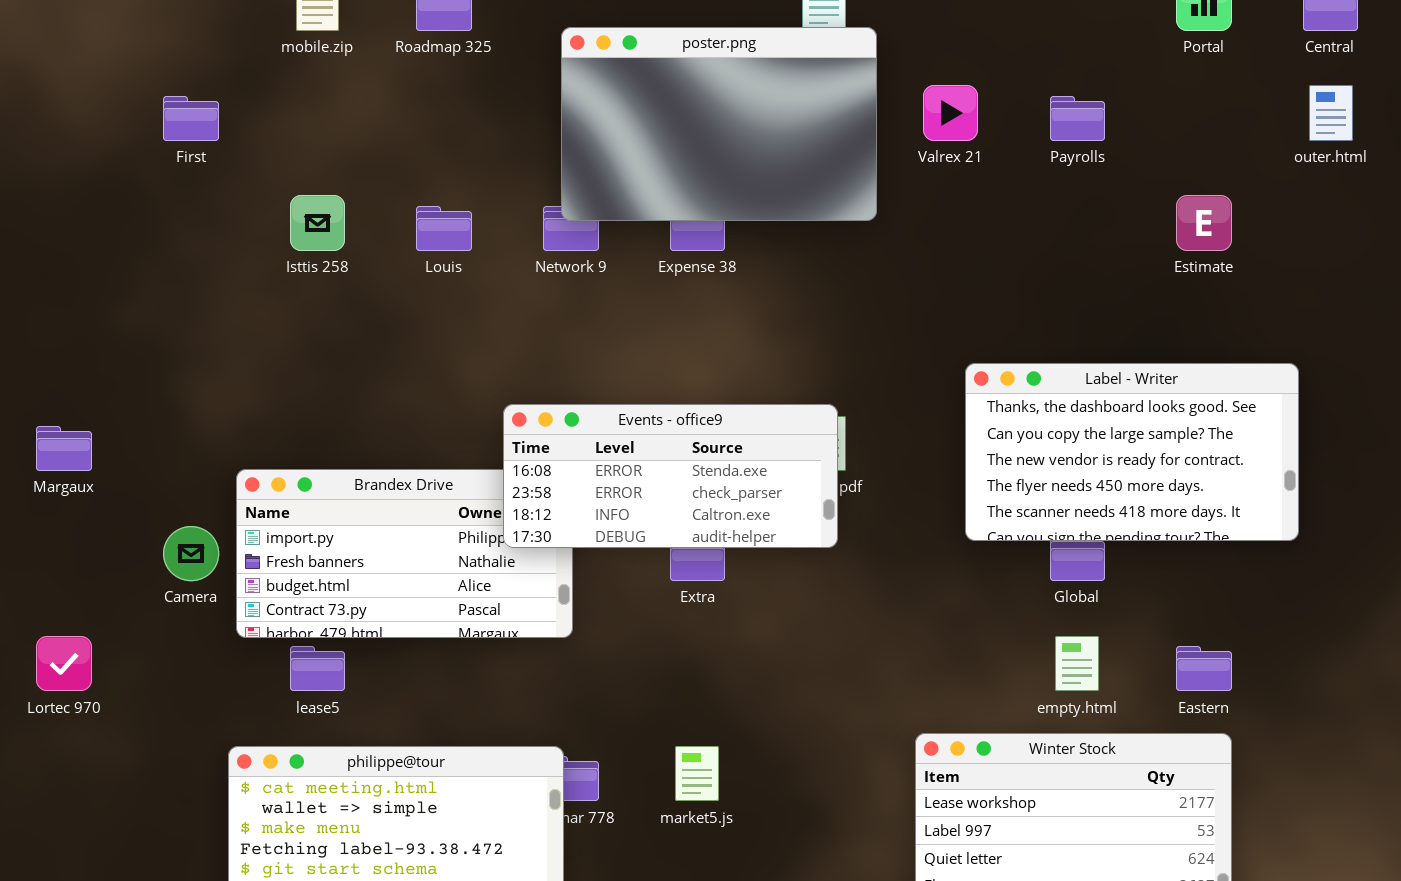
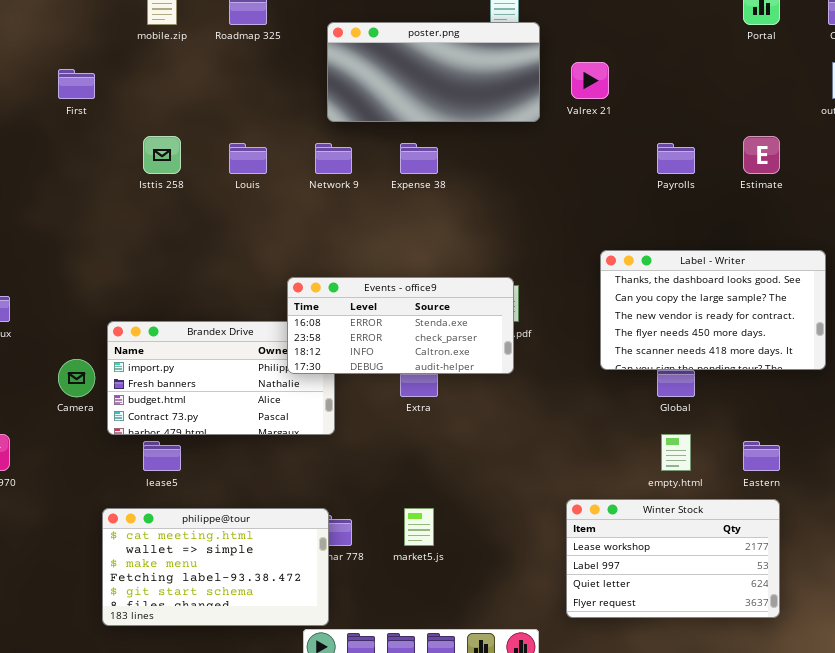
poster.png: [561,27,877,221] -> [327,22,540,122], resized
Payrolls: [1050,96,1105,141] -> [657,143,695,174], moved

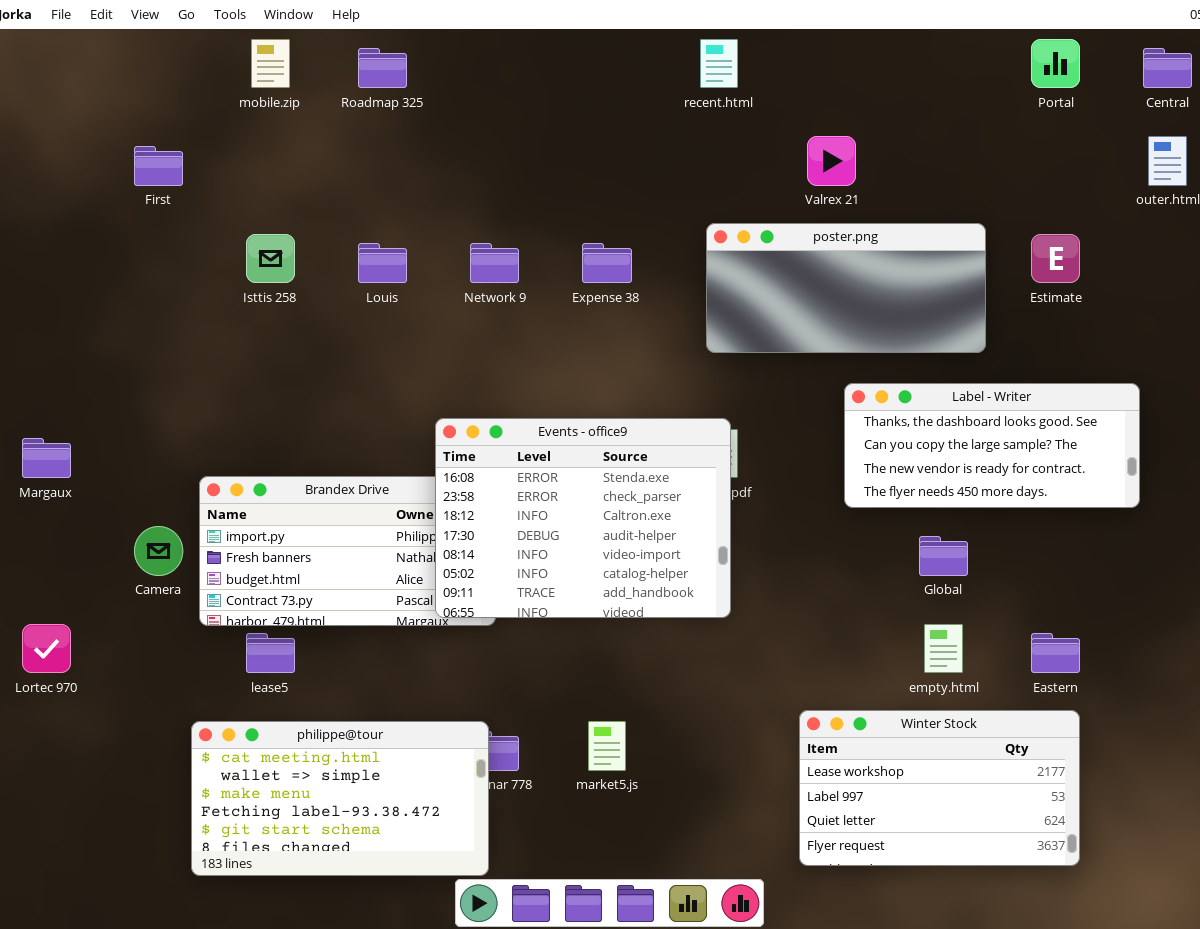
poster.png: [327,22,540,122] -> [706,223,986,353], moved
Label - Writer: [600,250,826,370] -> [844,383,1140,508], resized
Events - office9: [287,277,514,374] -> [435,418,731,618], resized

